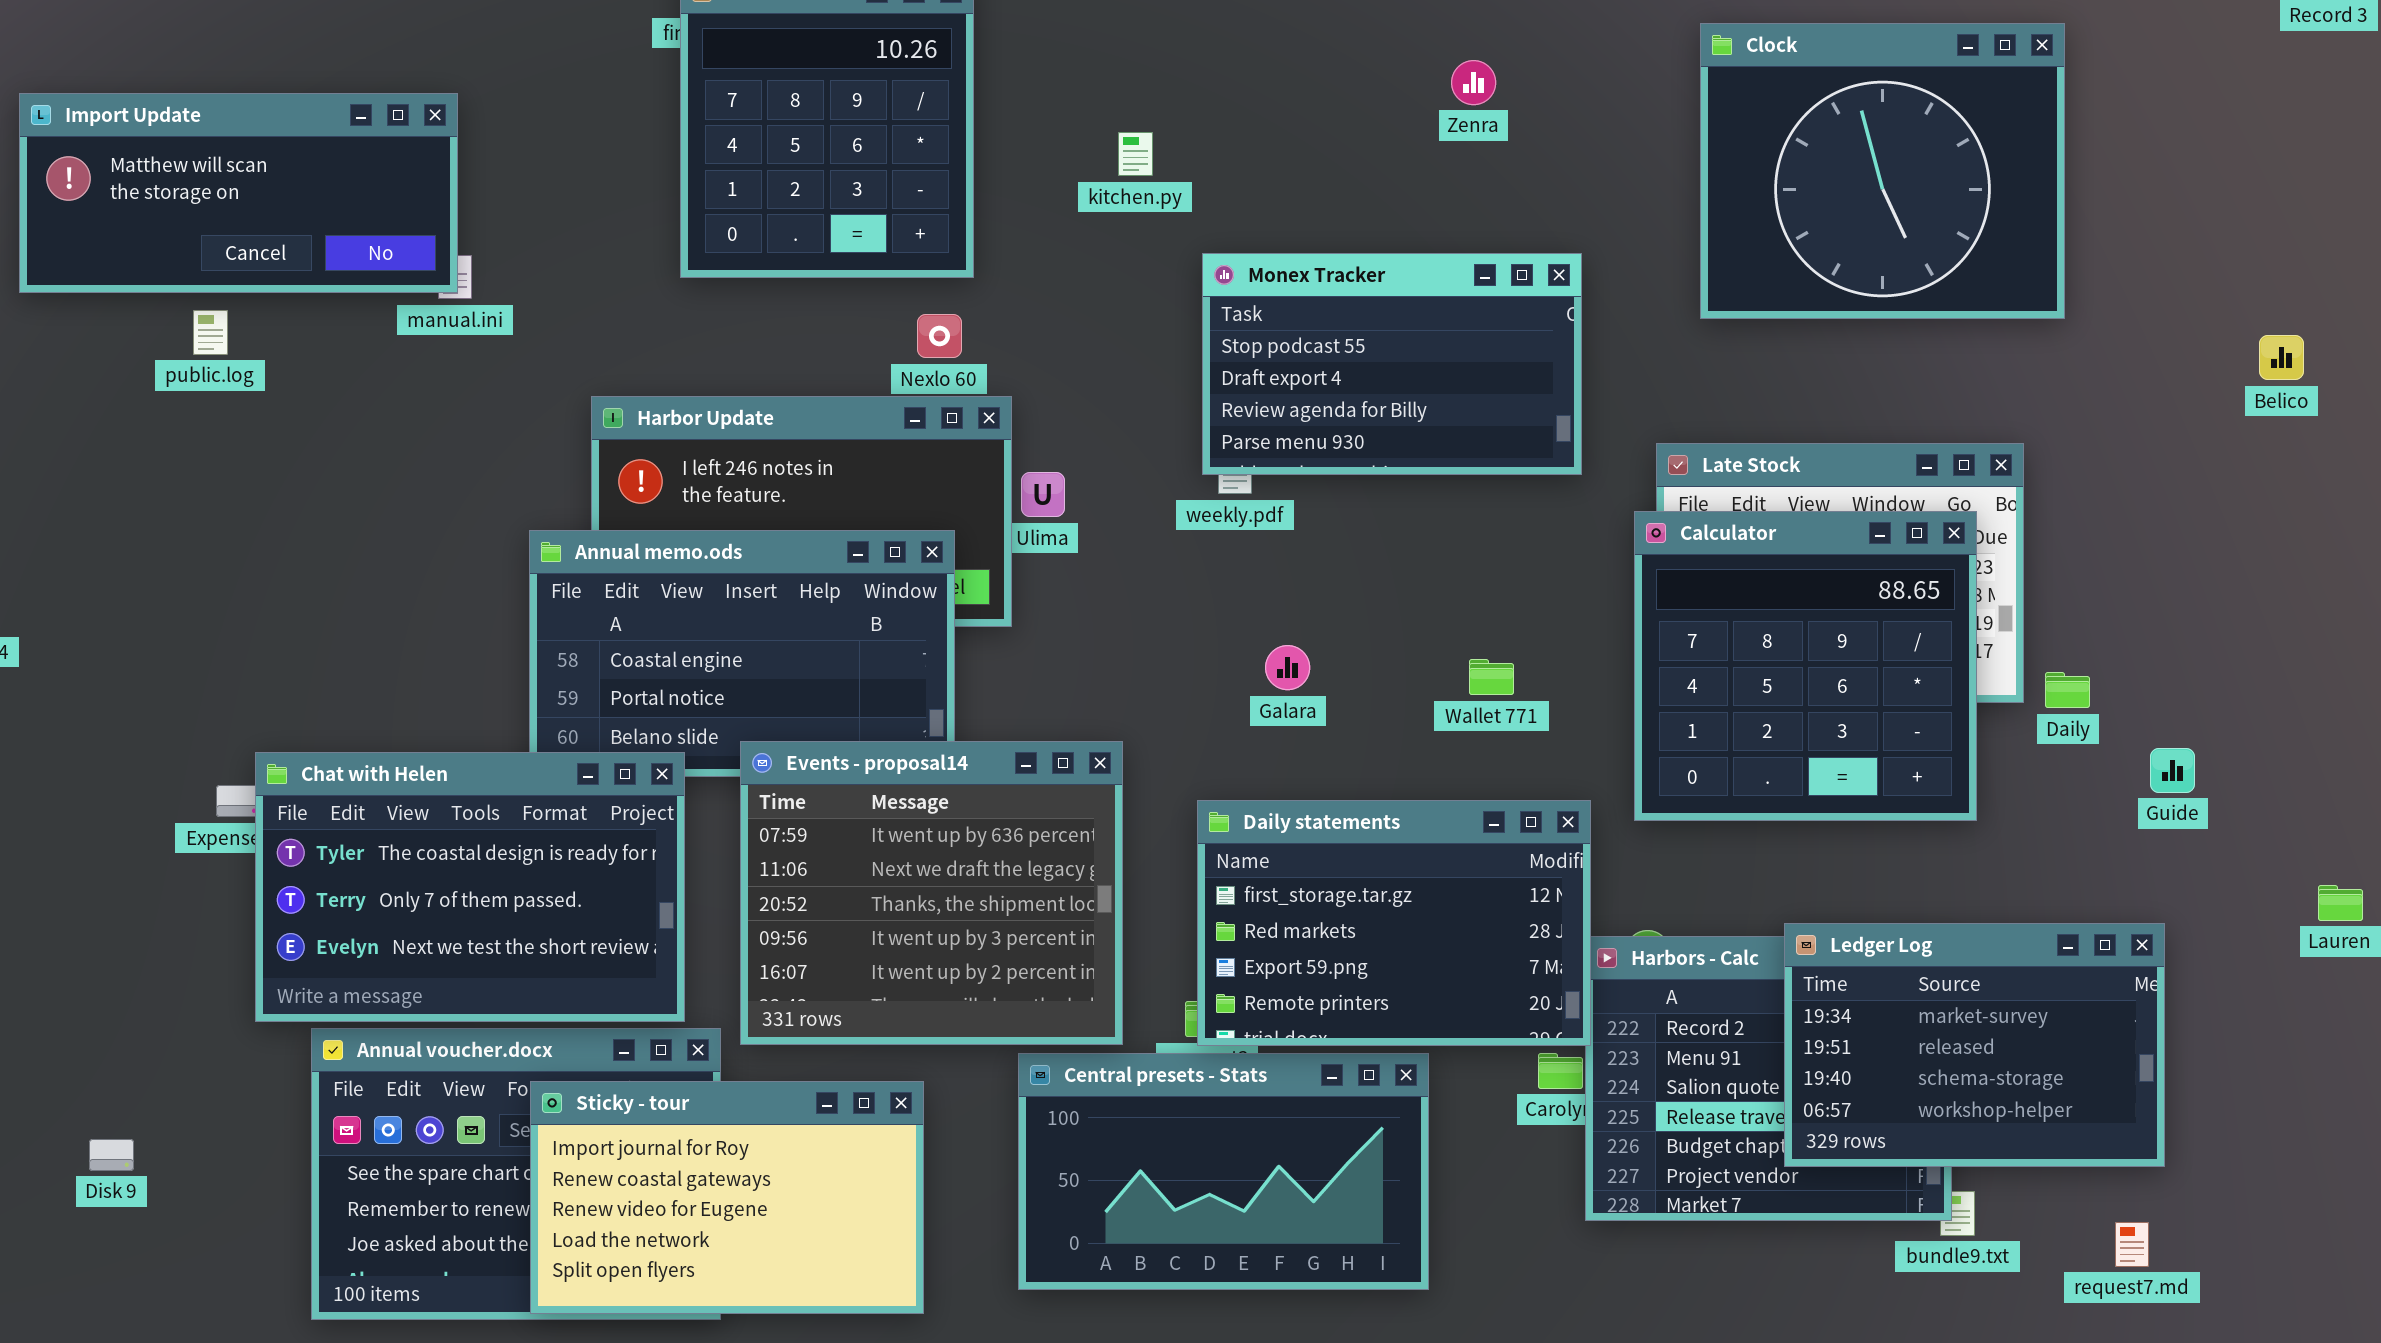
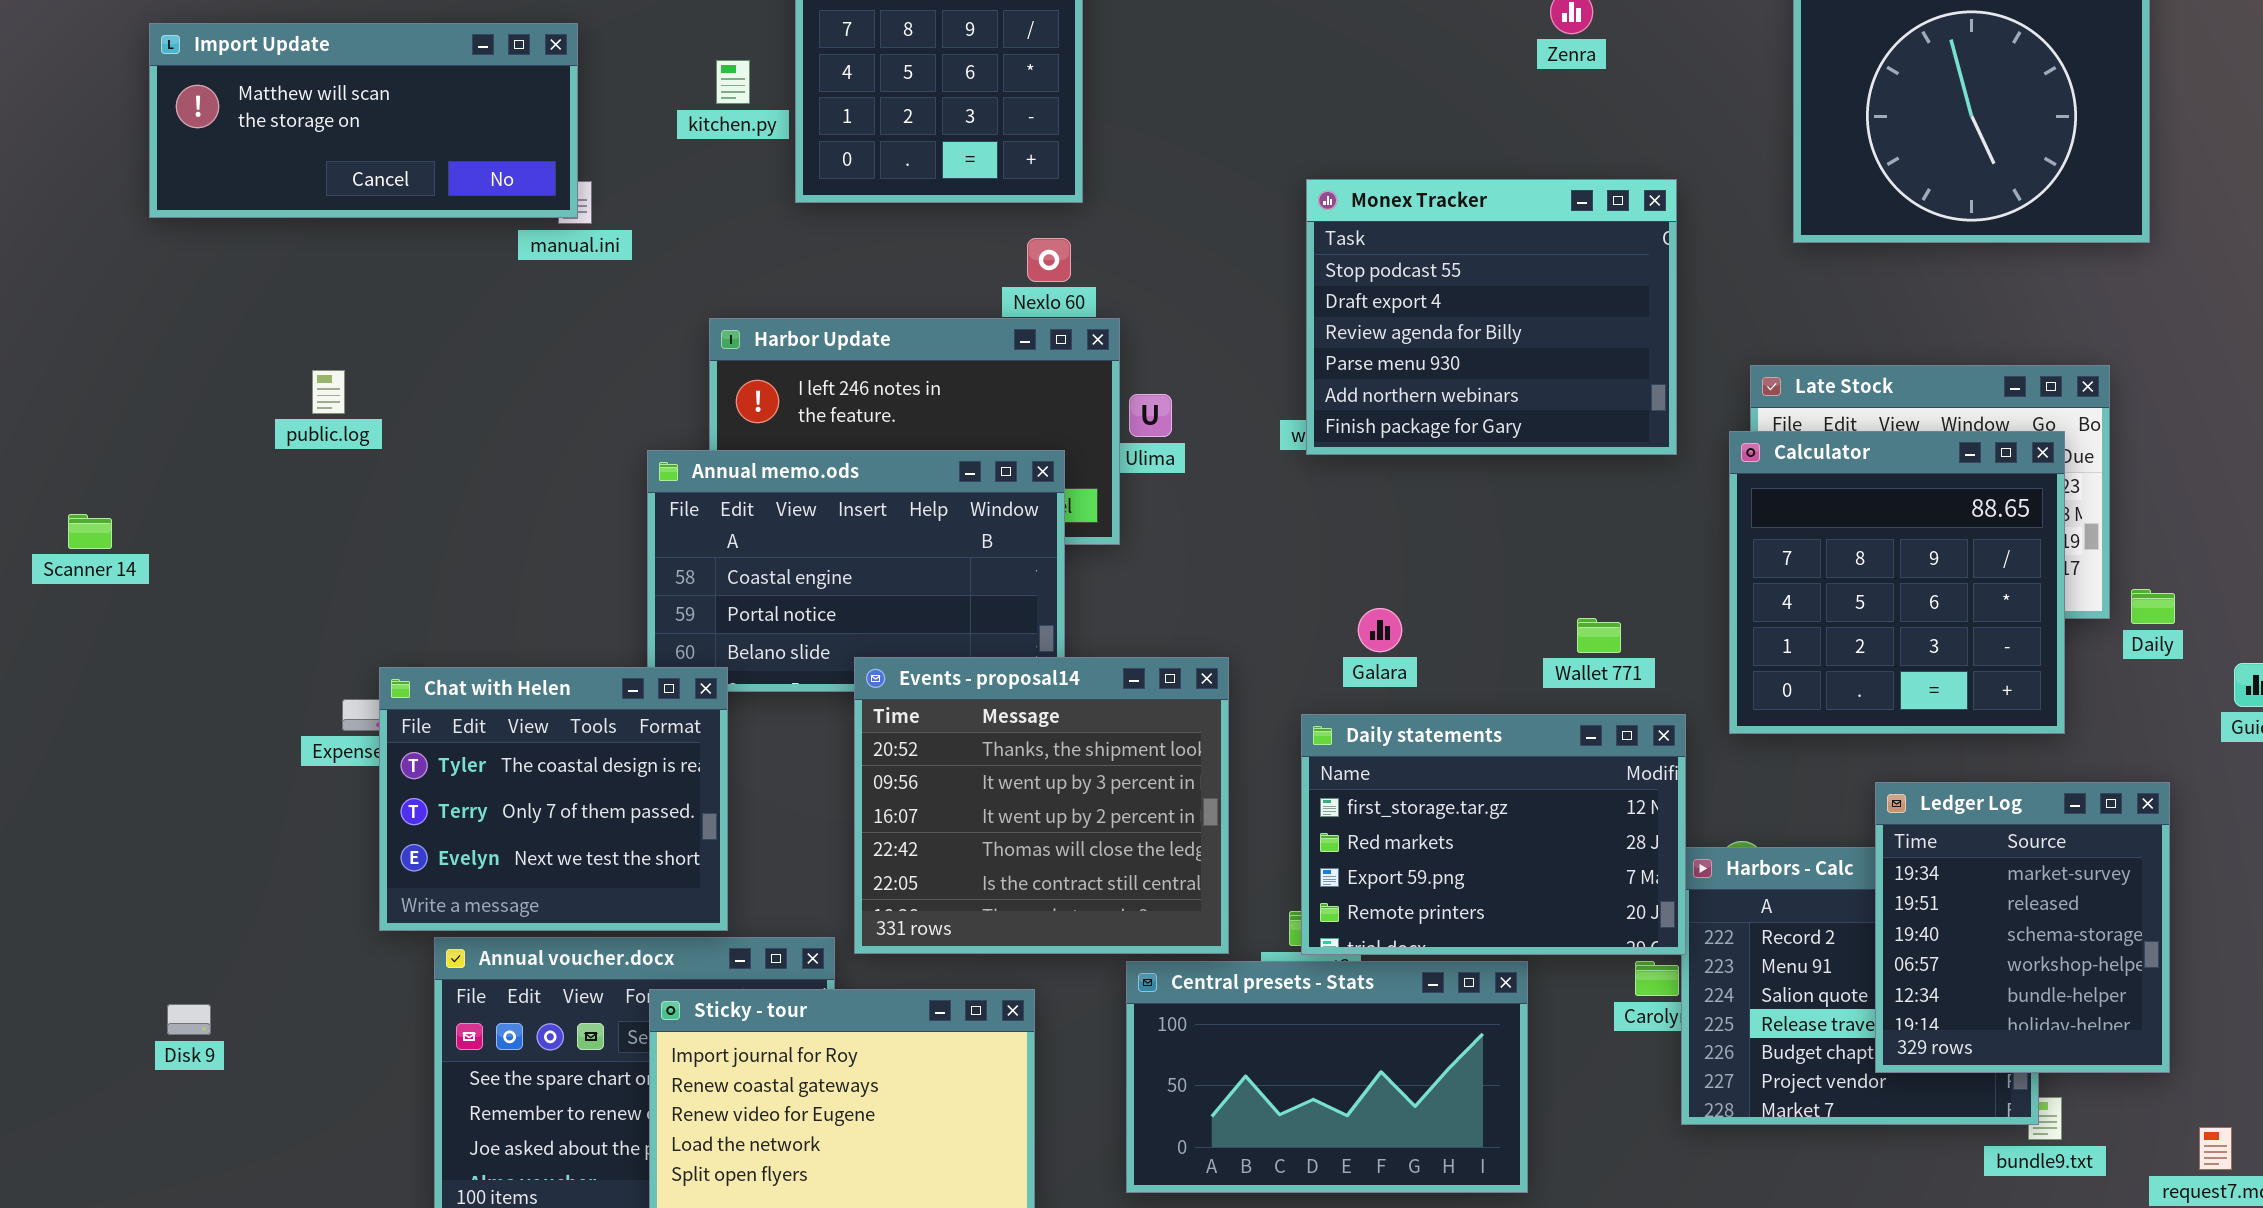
kitchen.py: [1118,132,1153,176] -> [716,60,750,104], moved
Monex Tracker: [1202,253,1582,475] -> [1306,179,1677,455], resized
public.log: [193,310,228,355] -> [312,370,345,414], moved
Galara: [1265,645,1310,690] -> [1358,608,1402,652], moved
Wallet 771: [1469,659,1514,695] -> [1577,618,1621,653], moved
Events - proposal14: [740,741,1123,1045] -> [854,657,1229,954], scrolled down 2 rows
Chat with Helen: [255,752,685,1022] -> [379,667,728,931], resized
Ledger Log: [1784,923,2165,1167] -> [1875,782,2170,1073], resized
Disk 9: [89,1139,134,1171] -> [167,1004,211,1035], moved

